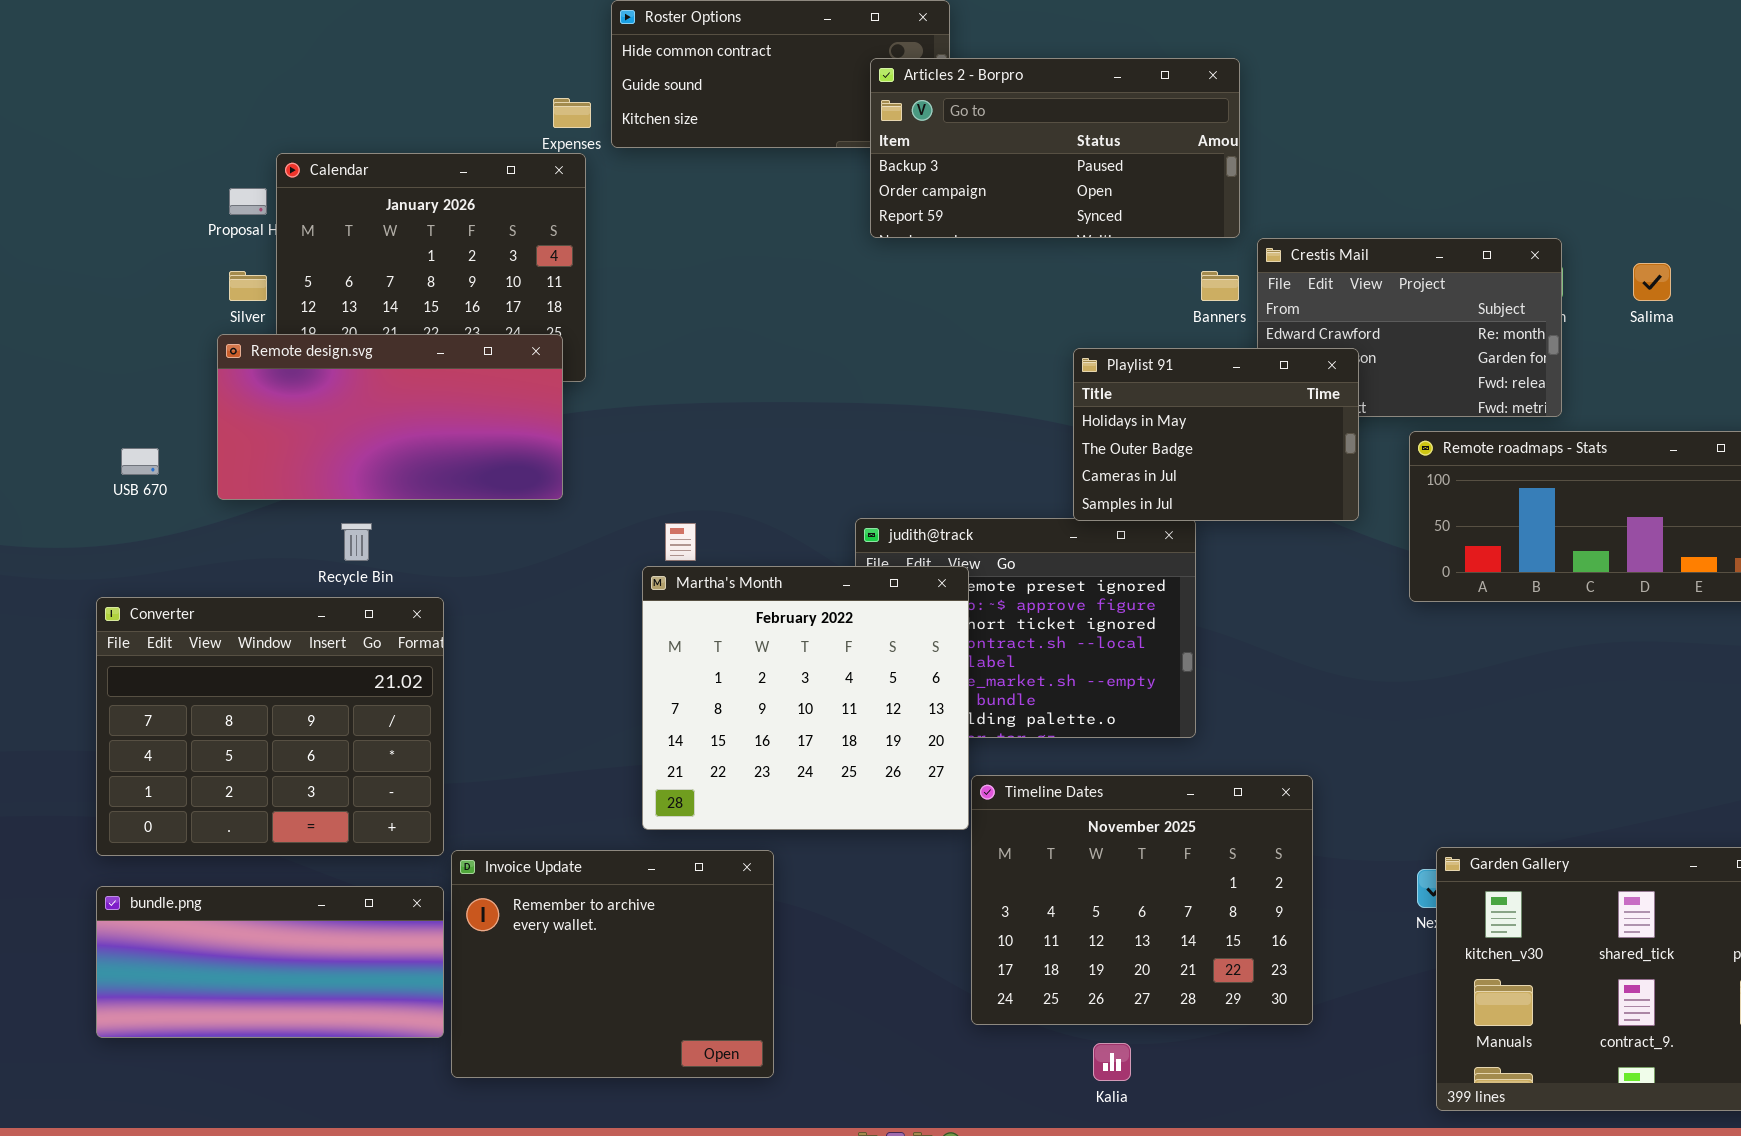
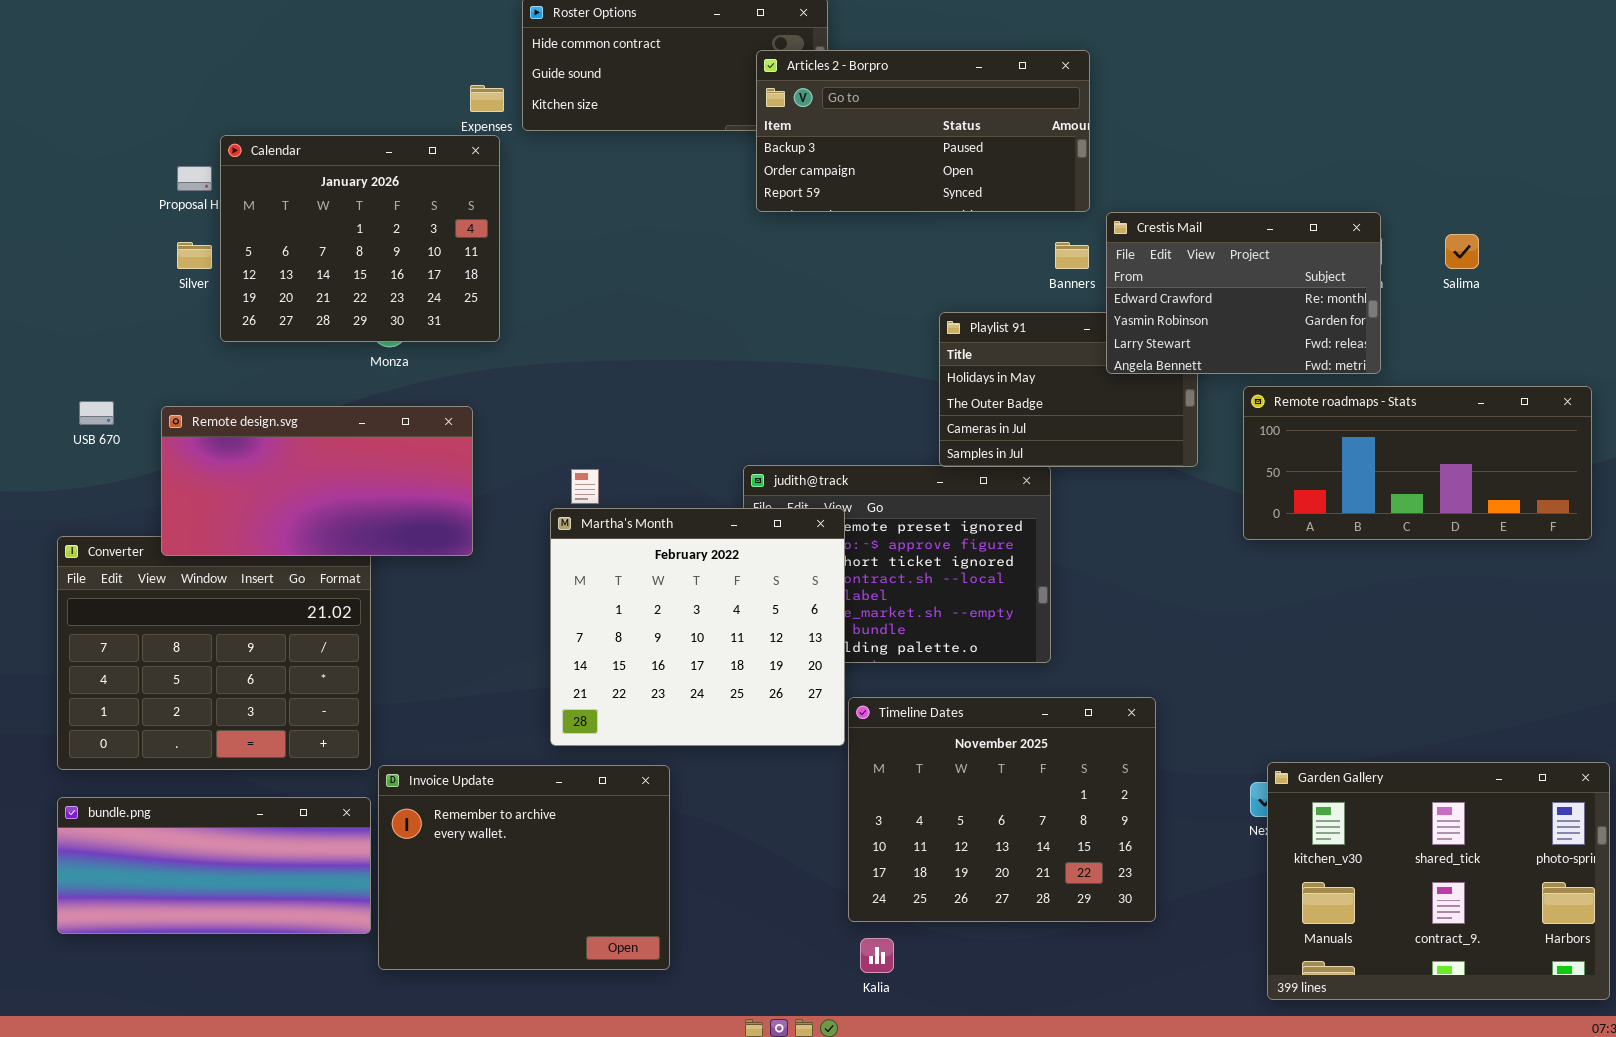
Crestis Mail: [1257,238,1562,417] -> [1106,212,1381,374], raised
Remote design.svg: [217,334,563,500] -> [161,406,473,556], moved
Kalia: [1093,1043,1131,1081] -> [860,938,894,973], moved

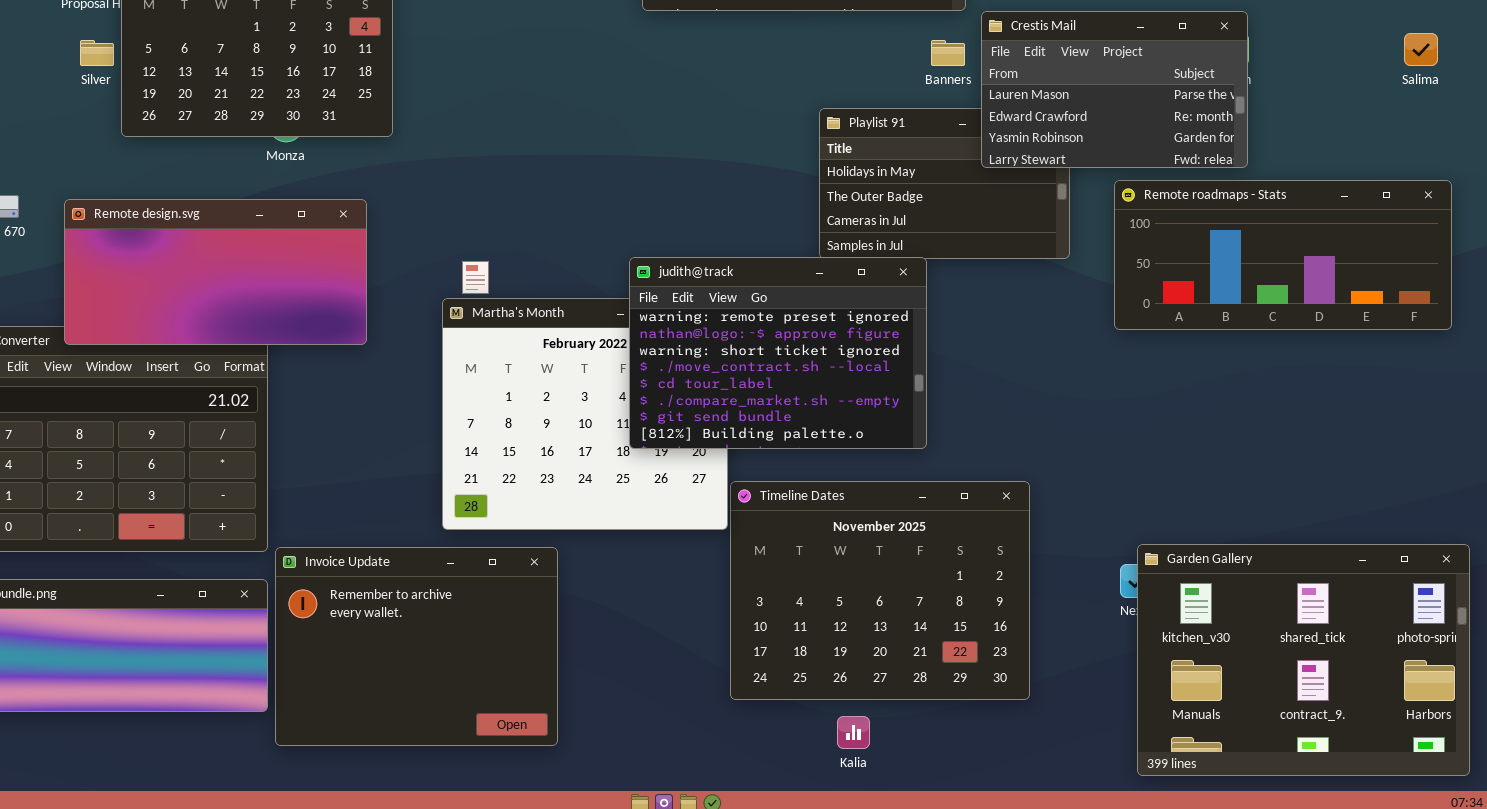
Crestis Mail: [1106,212,1381,374] -> [981,11,1248,168], scrolled up 1 row
Salima: [1445,234,1479,269] -> [1404,33,1438,66], moved
judith@track: [743,465,1051,663] -> [629,257,927,449], raised
Kalia: [860,938,894,973] -> [837,716,870,749], moved

